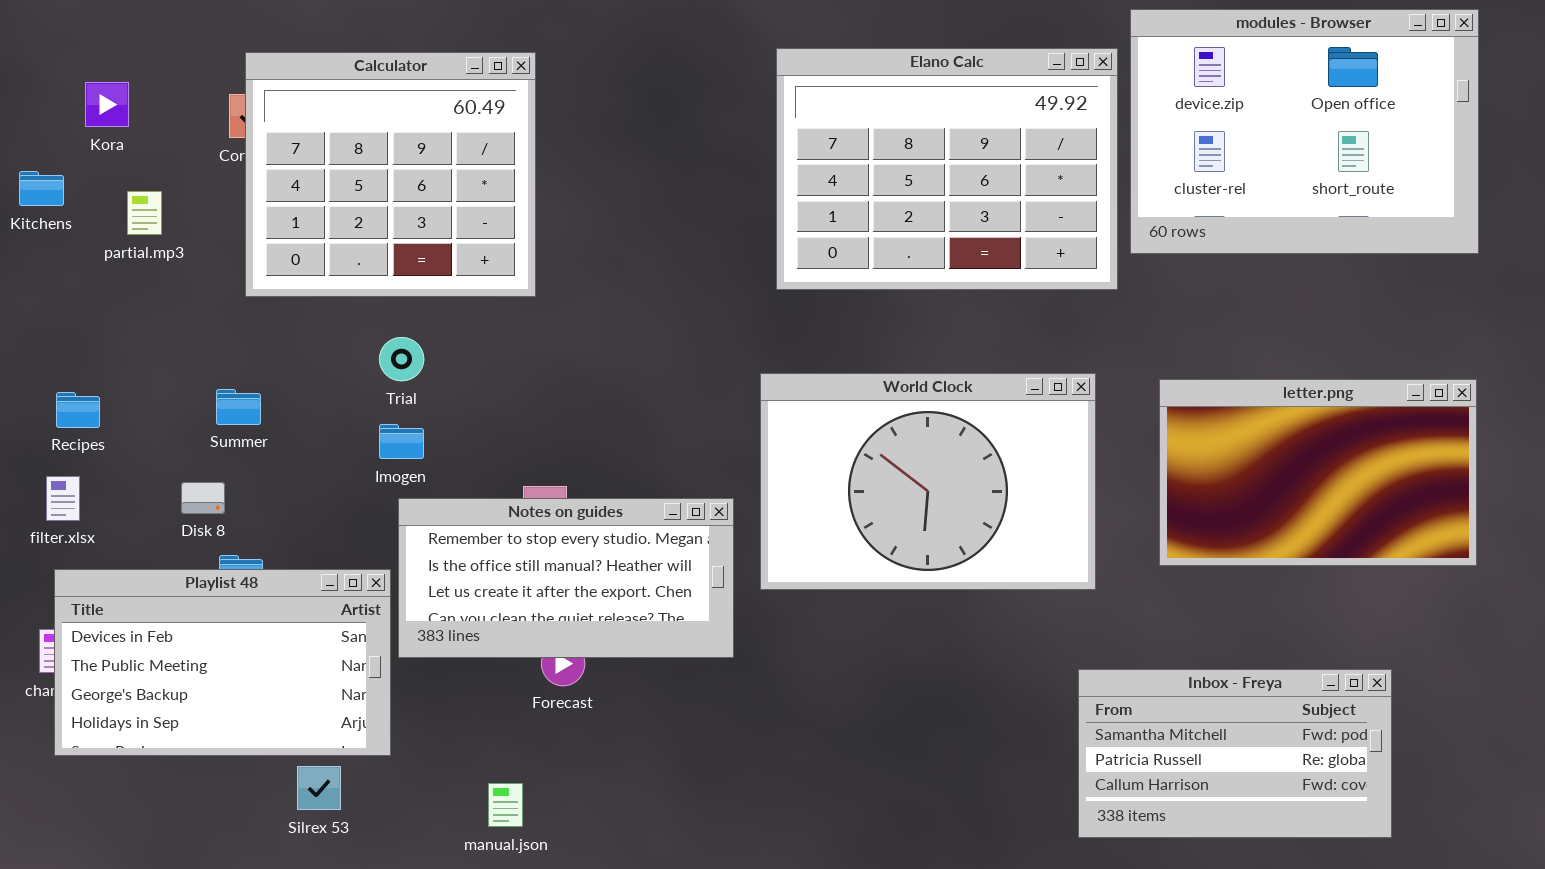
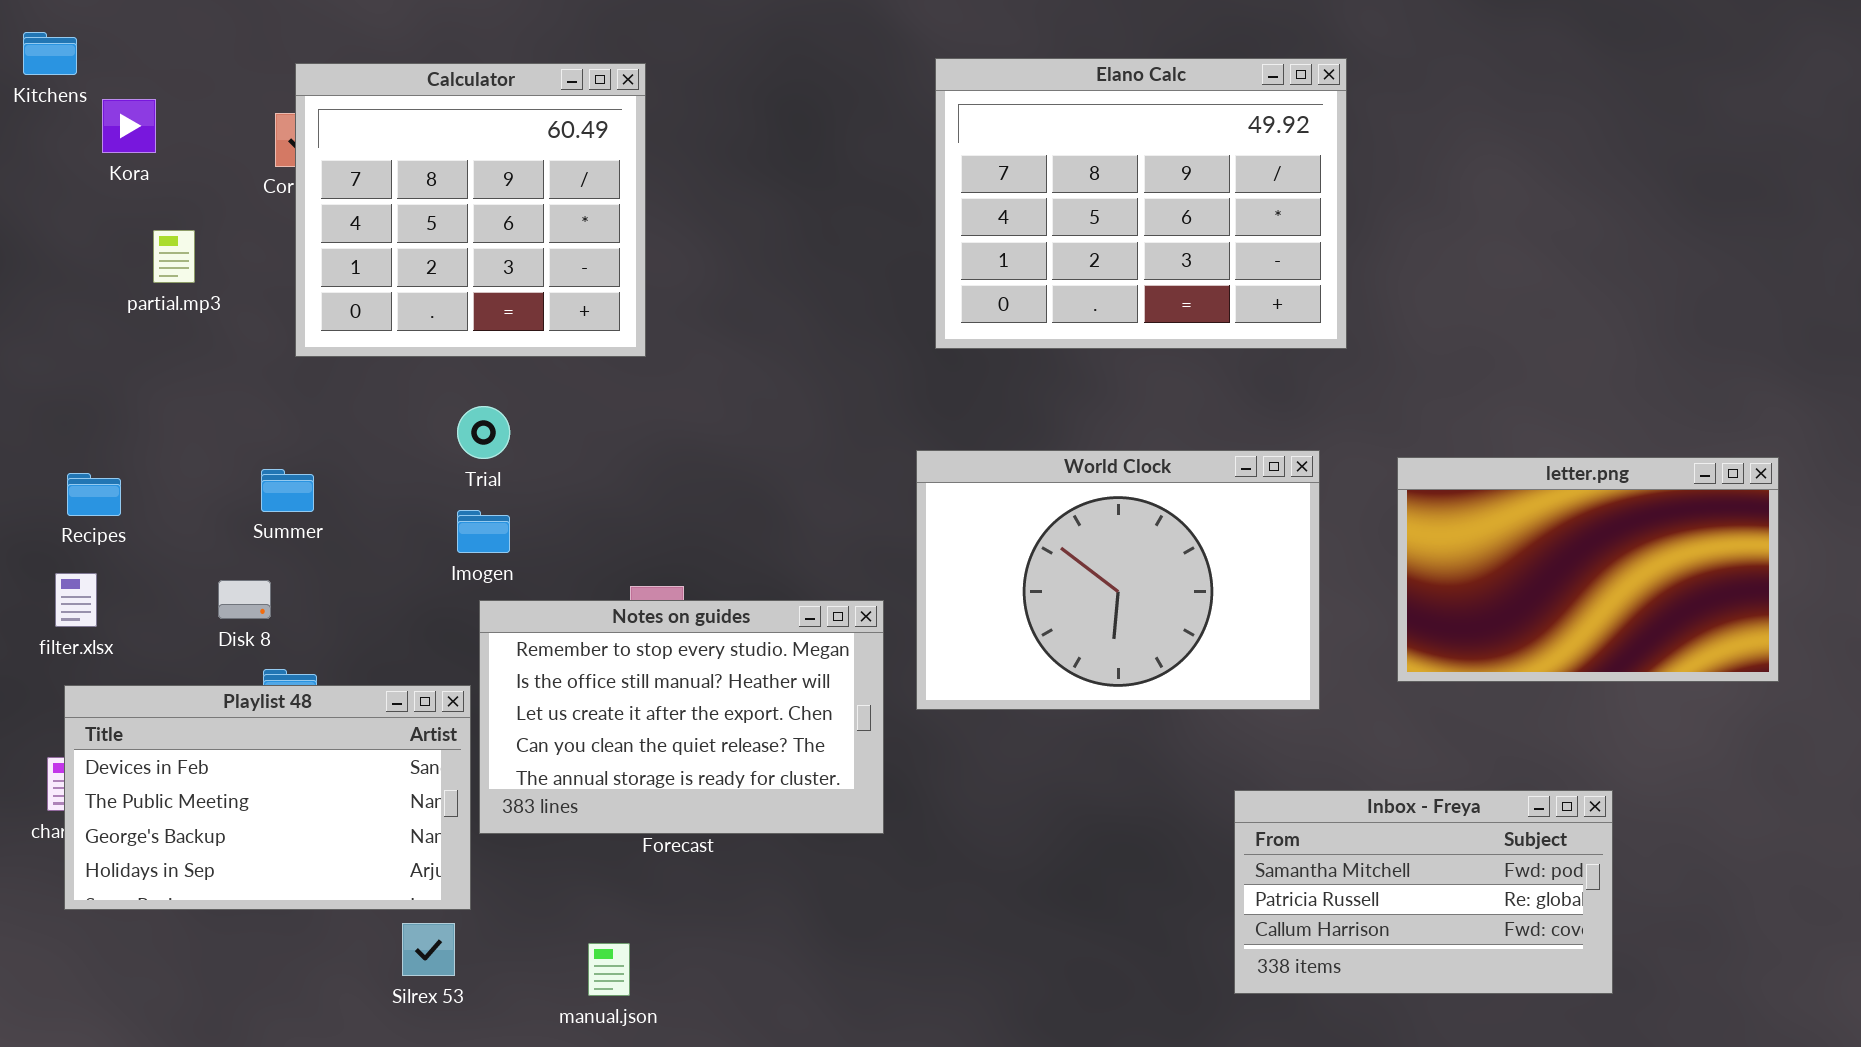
modules - Browser: [1130,9,1479,254] -> none, closed
Kitchens: [19,171,64,206] -> [23,32,77,75], moved
Notes on guides: [398,498,734,658] -> [479,600,884,834], resized
Inbox - Freya: [1078,669,1392,838] -> [1234,790,1613,994], moved
Silrex 53: [297,766,341,810] -> [402,923,455,976], moved

